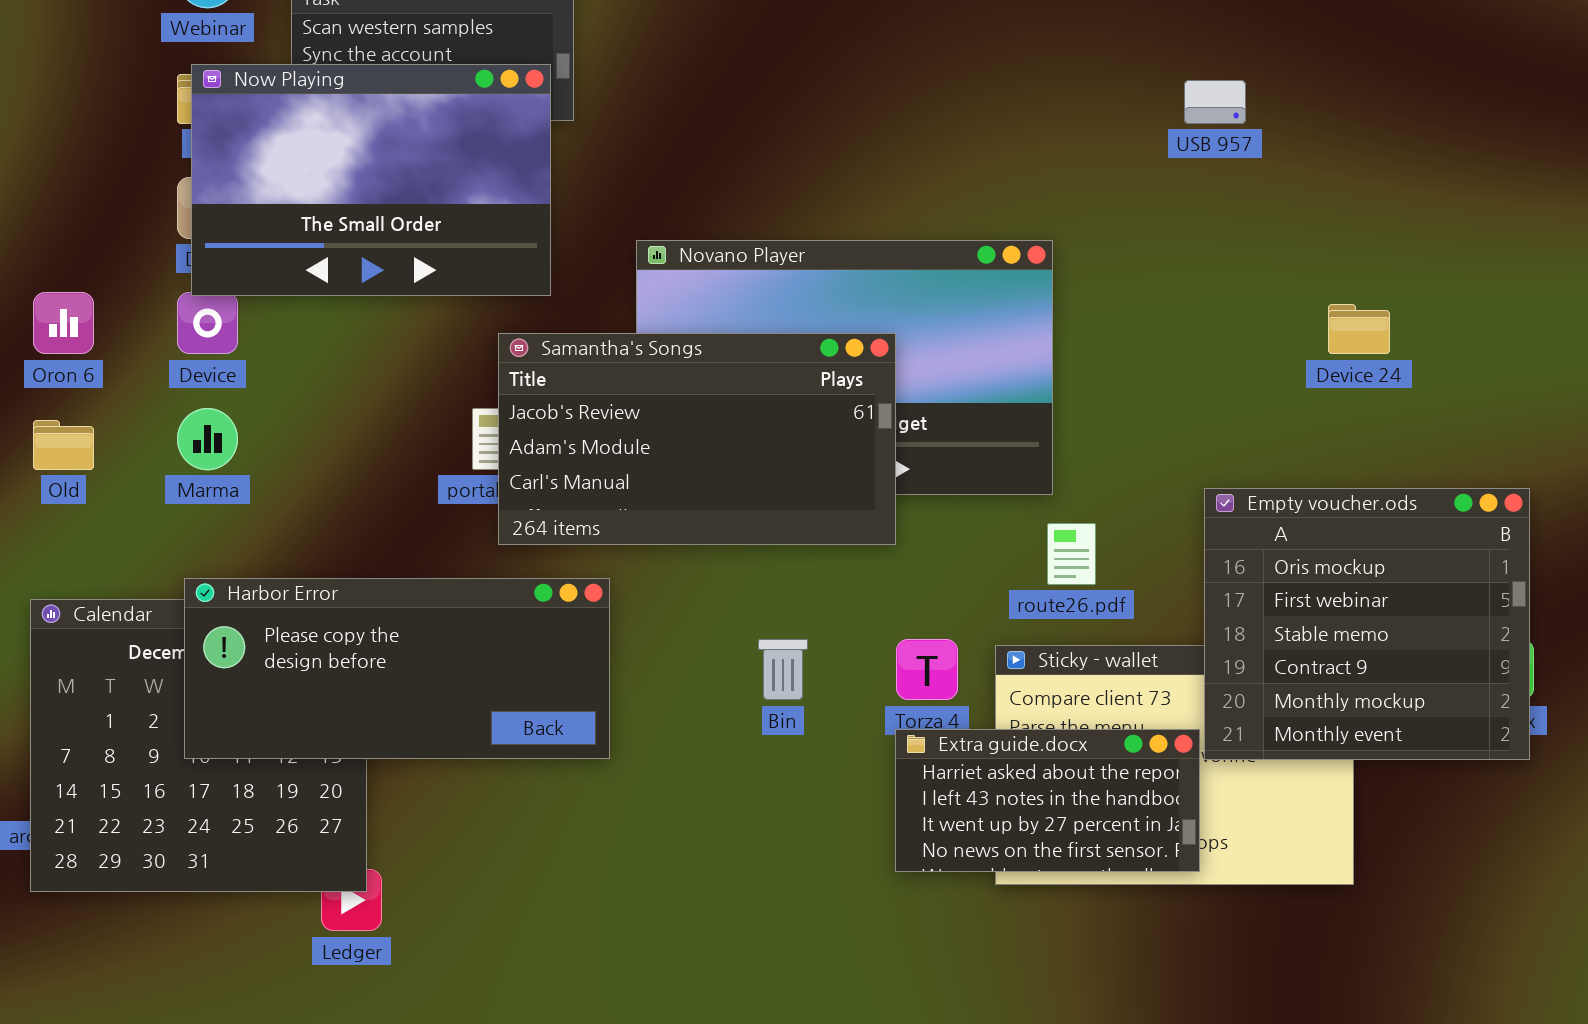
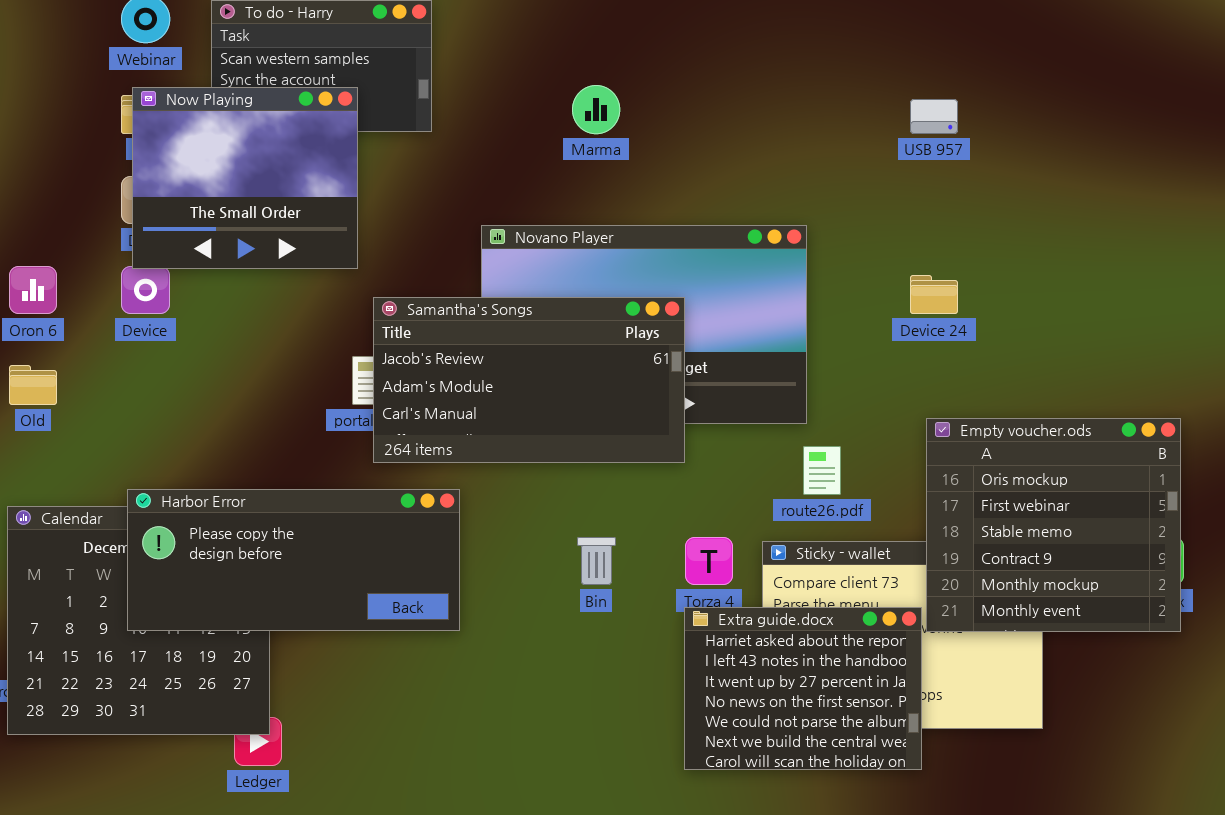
Now Playing: [191,64,551,296] -> [132,87,358,269], resized
Device 24: [1328,304,1390,354] -> [910,275,958,314], moved
Marma: [177,408,238,470] -> [572,85,620,134], moved
Extra guide.docx: [895,729,1200,872] -> [684,607,922,770], resized

